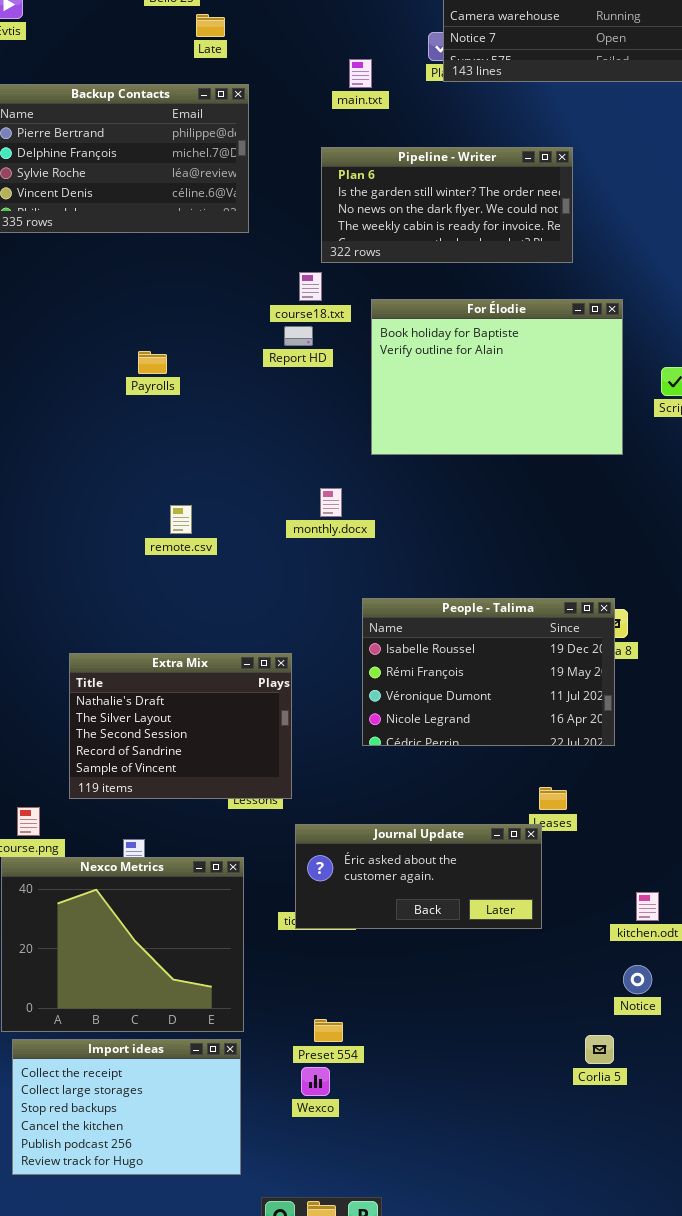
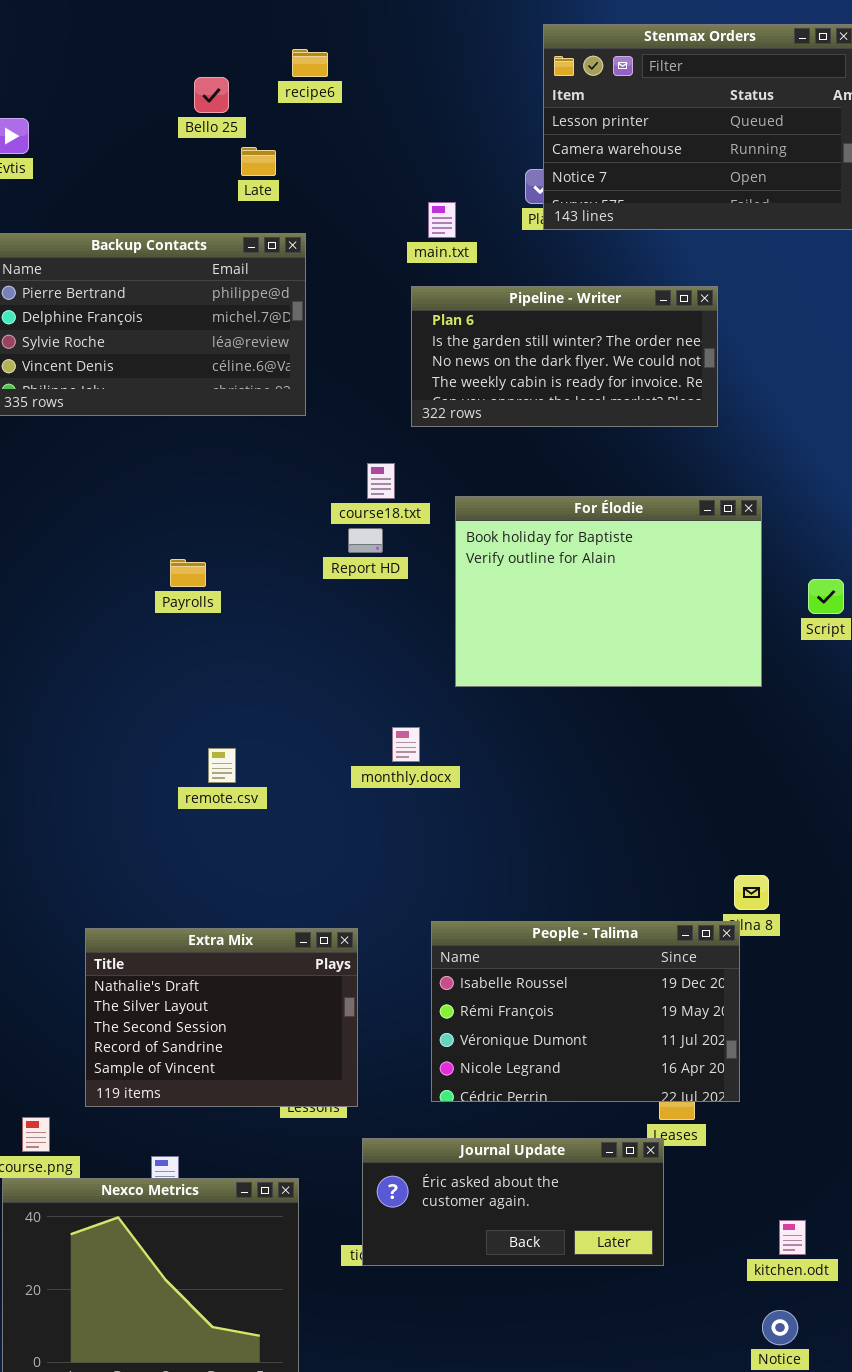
Pipeline - Writer: [321,147,573,263] -> [411,286,718,427], moved
People - Talima: [362,598,615,746] -> [431,921,740,1102], moved

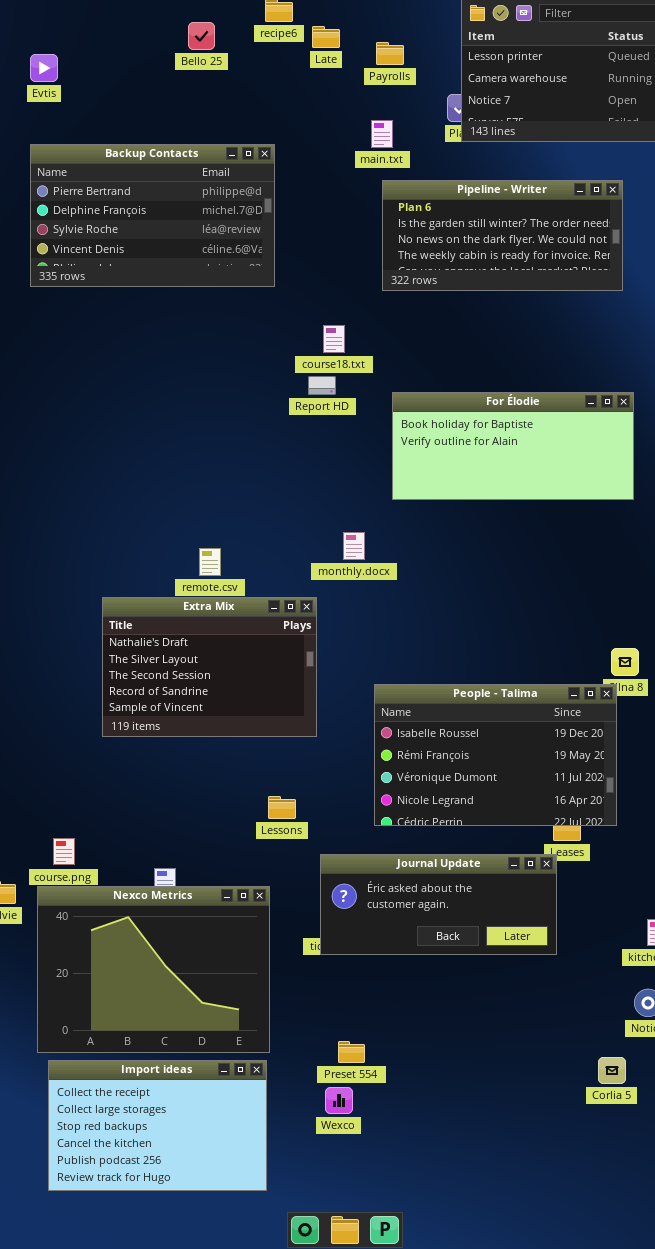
Late: [241,147,276,176] -> [312,26,340,48], moved
Pipeline - Writer: [411,286,718,427] -> [382,180,623,291], moved
For Élodie: [455,496,762,687] -> [392,392,634,500], resized
Payrolls: [170,559,206,587] -> [376,42,404,65], moved
Extra Mix: [85,928,358,1107] -> [102,597,317,737], moved

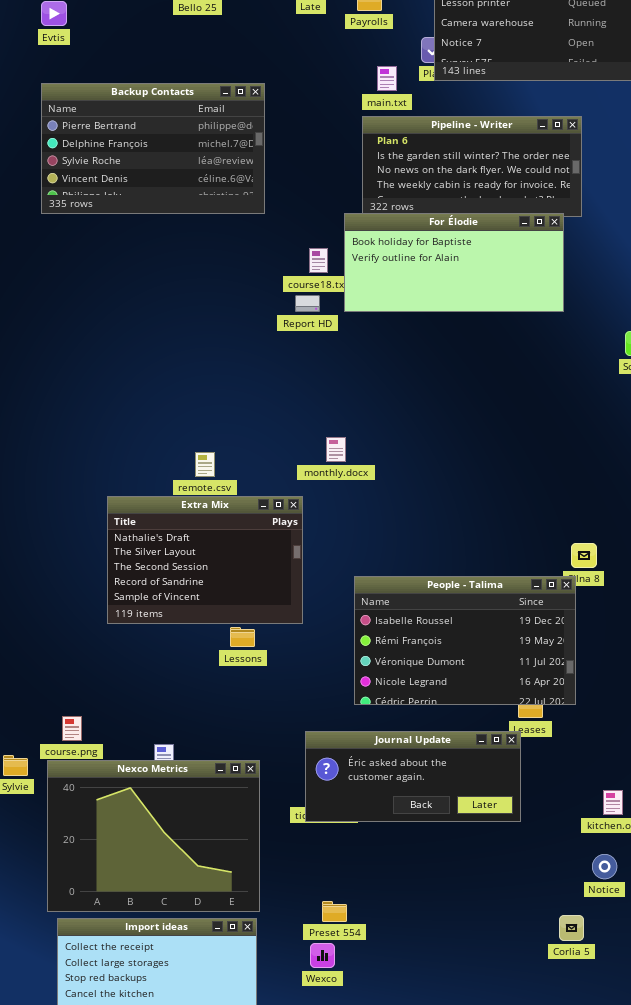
main.txt: [371,120,393,148] -> [377,66,397,91], moved
For Élodie: [392,392,634,500] -> [344,213,564,312], moved
Lessons: [268,796,296,819] -> [230,627,255,647], moved

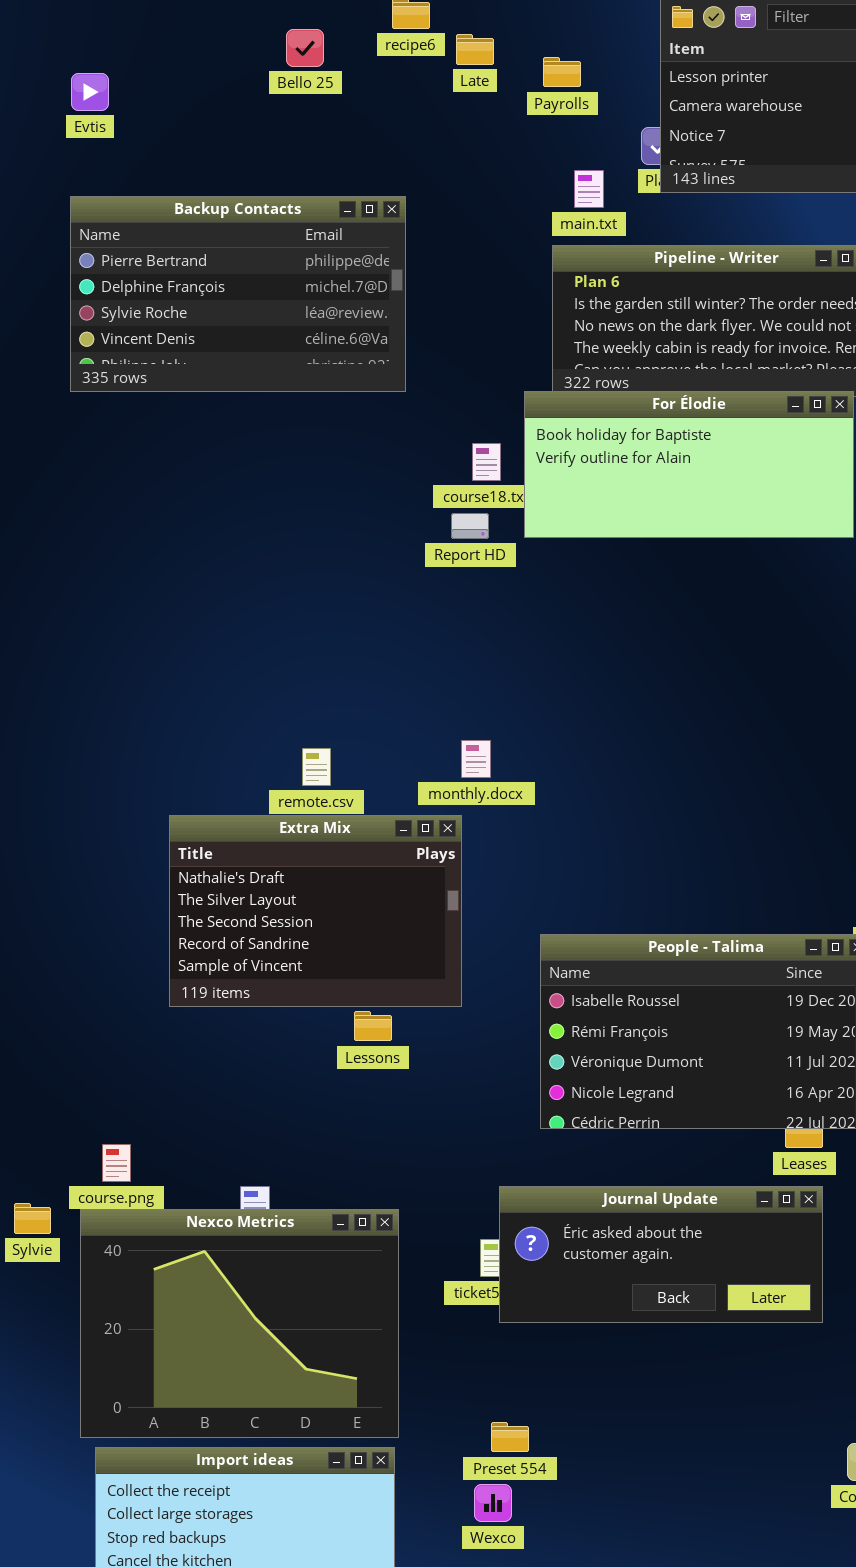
monthly.docx: [326,437,346,462] -> [461,740,491,778], moved
Journal Update: [305,731,521,822] -> [499,1186,823,1323], moved

